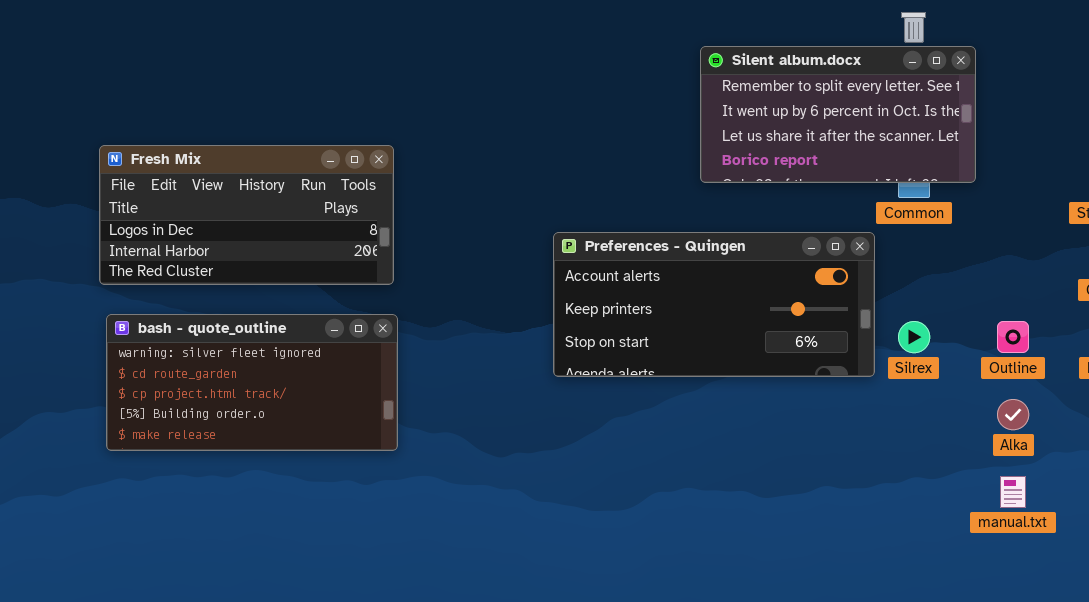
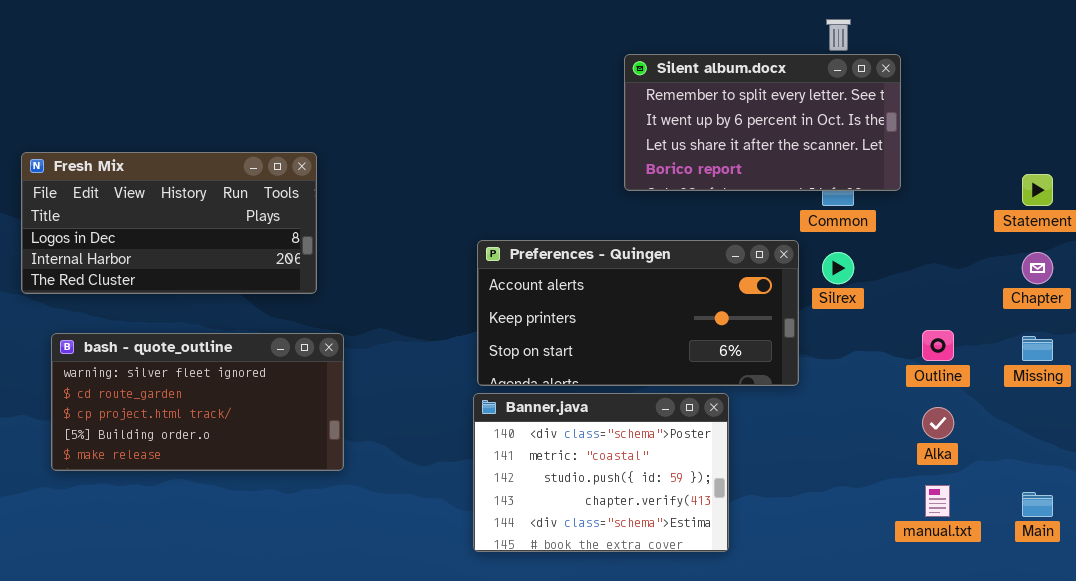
bash - quote_outline: [106,314,398,451] -> [51,333,344,471], moved
Silrex: [898,321,930,353] -> [822,252,854,284], moved
Banner.java: none -> [473,393,729,552], opened

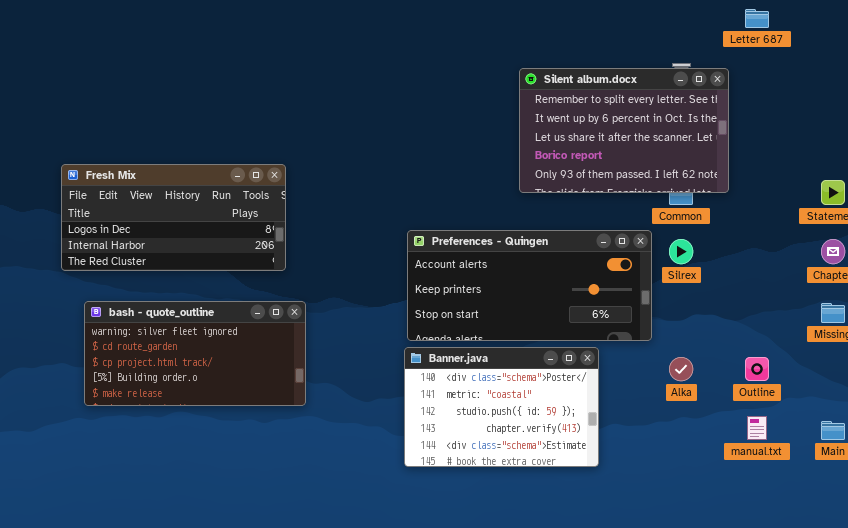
Silent album.docx: [624,54,901,191] -> [519,68,729,193], resized
Outline: [922,330,954,361] -> [745,357,769,381], moved
Alka: [922,407,954,439] -> [669,357,693,381], moved

